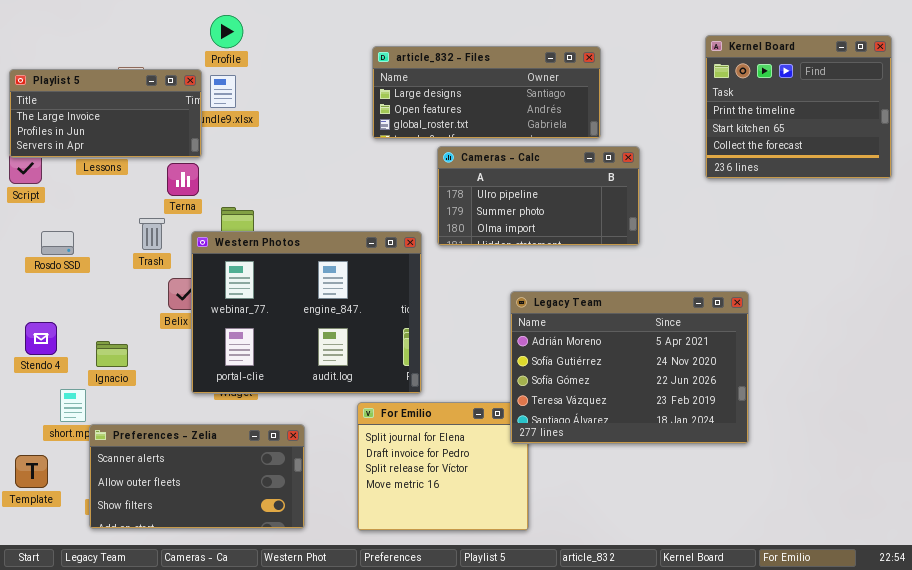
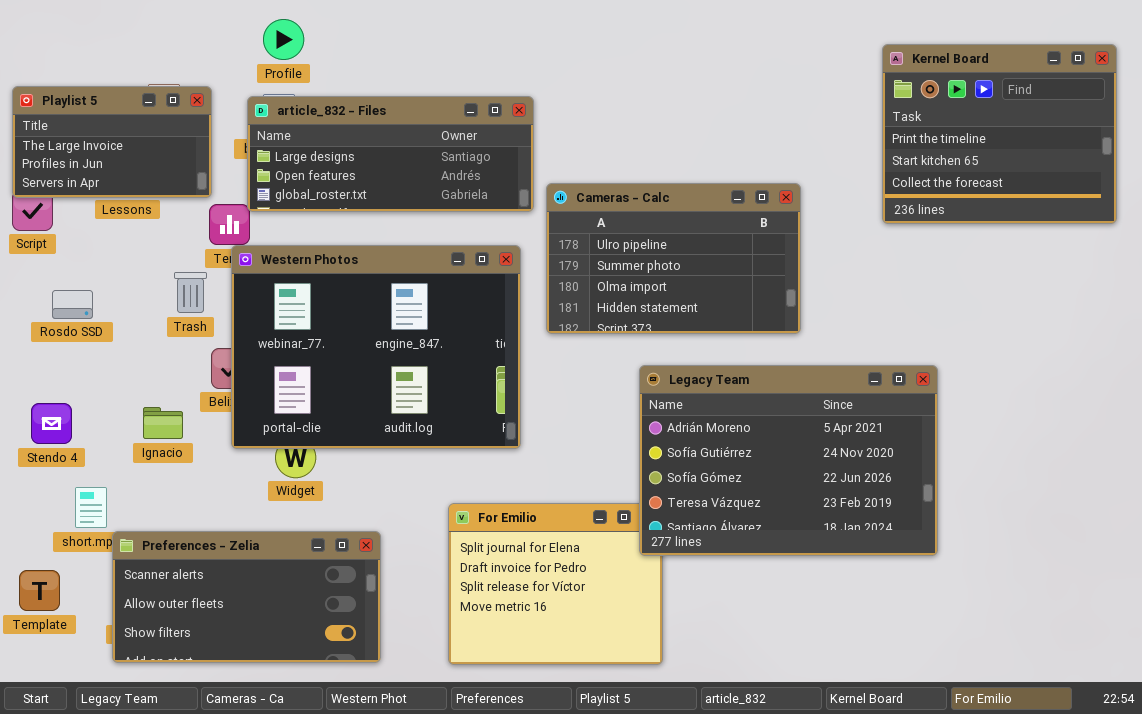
article_832 - Files: [372,46,601,139] -> [247,96,534,212], moved
Playlist 5: [9,69,202,158] -> [12,86,212,198], resized
Cameras - Calc: [437,146,640,246] -> [546,183,801,334], resized
Western Photos: [191,231,422,394] -> [231,245,521,449], moved
Ignacio: [96,341,128,367] -> [143,407,183,439], moved

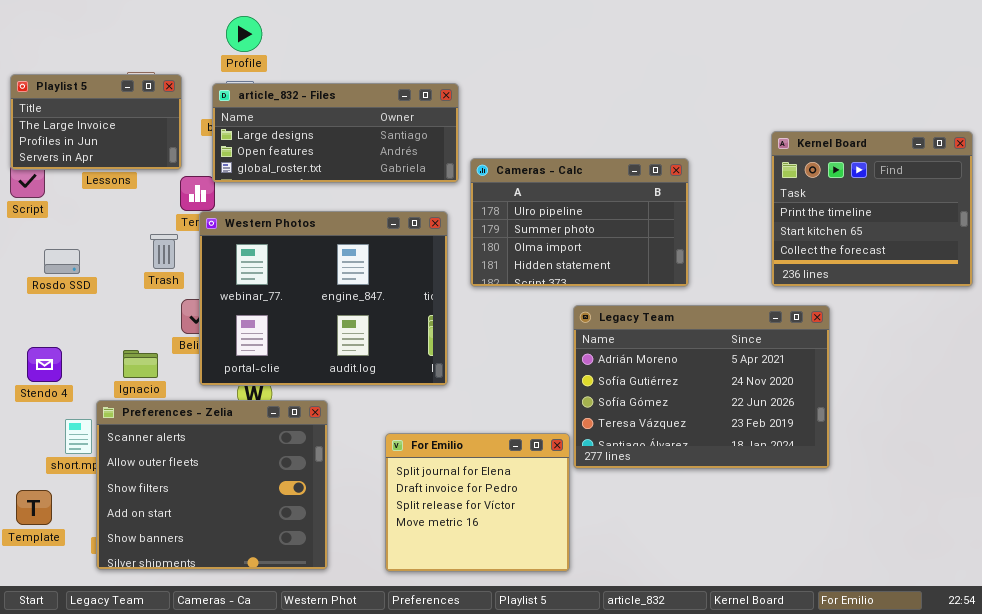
Kernel Board: [882,44,1117,224] -> [771,131,973,287], moved
Legacy Team: [639,365,938,556] -> [573,305,830,469], moved
Preferences - Zelia: [112,531,381,663] -> [96,400,328,570], resized

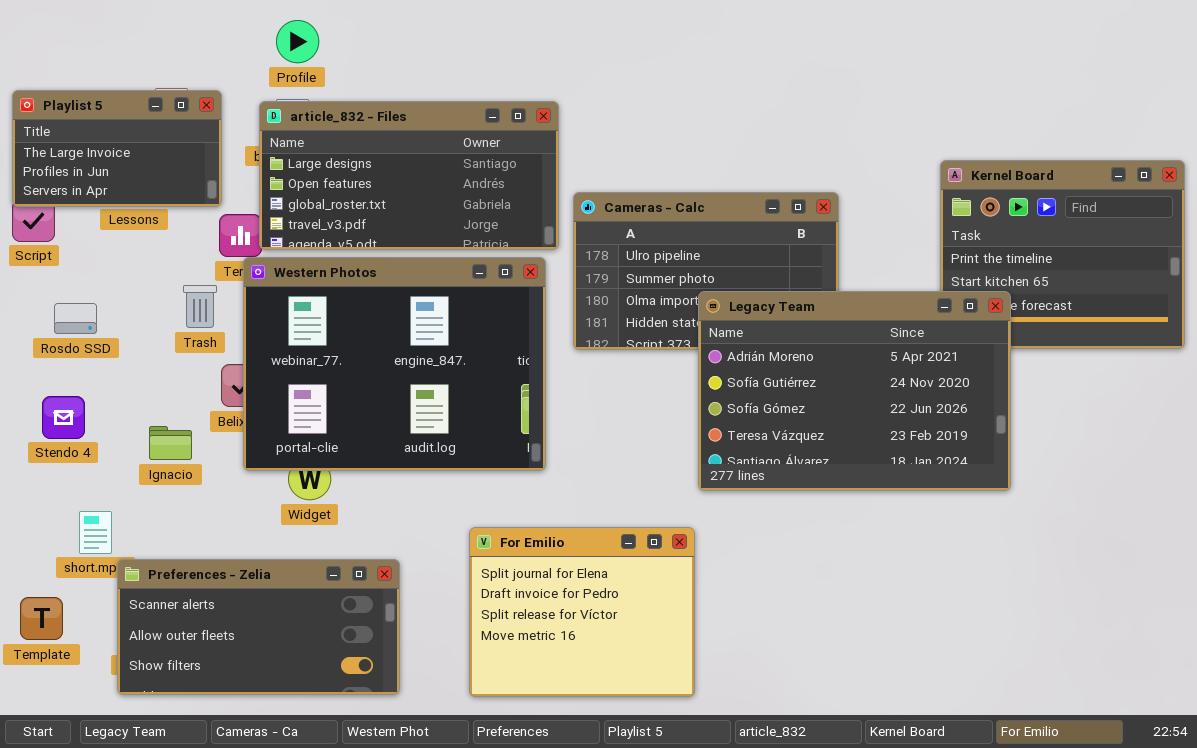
article_832 - Files: [212,83,459,183] -> [259,101,559,250], resized
Legacy Team: [573,305,830,469] -> [698,291,1011,491], moved
Stendo 4: [27,347,62,382] -> [42,396,85,439], moved
Preferences - Zelia: [96,400,328,570] -> [117,559,400,695], resized

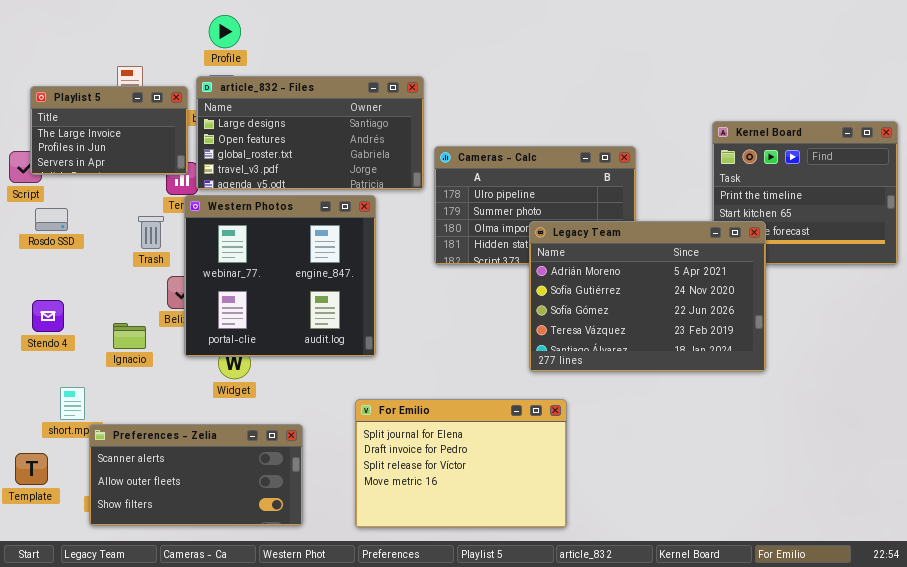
Playlist 5: [12,90,222,207] -> [30,86,188,175], moved
Western Photos: [243,257,546,471] -> [184,195,376,357], resized
Rosdo SSD: [54,303,97,334] -> [35,208,68,231], moved
For Emilio: [469,527,695,697] -> [355,399,567,528], resized

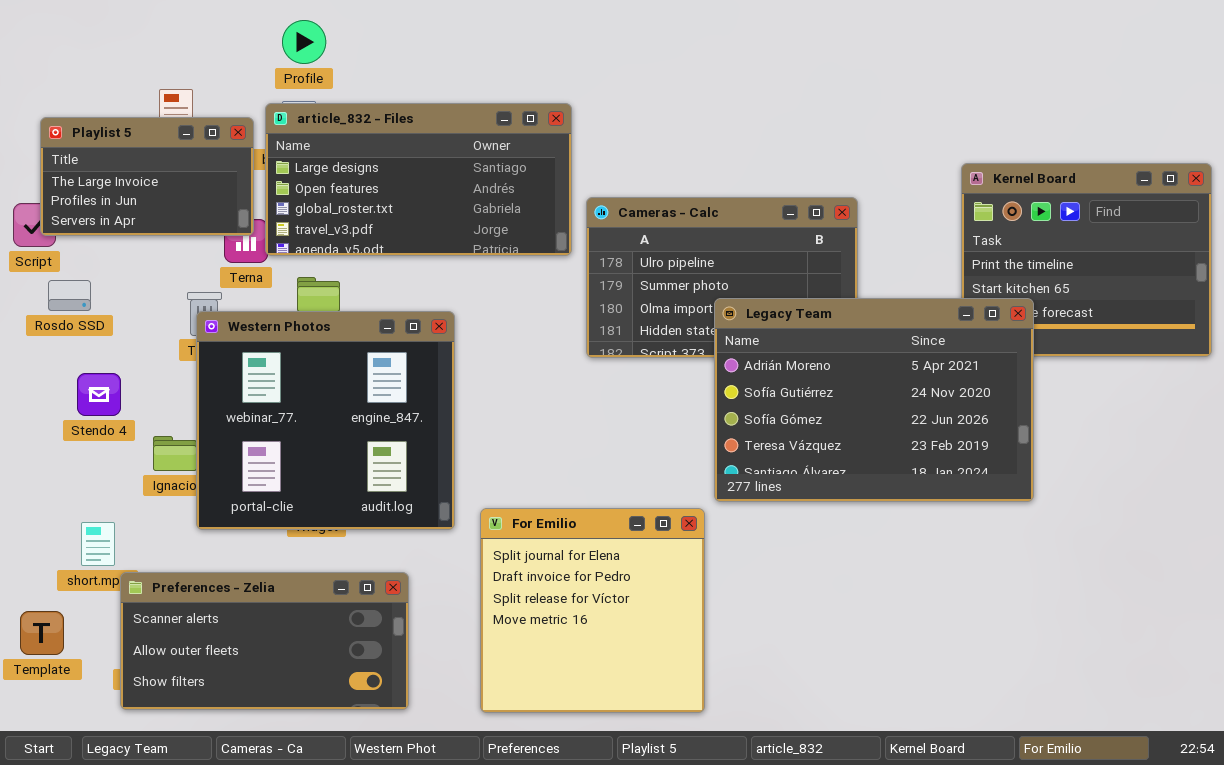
Western Photos: [184,195,376,357] -> [196,311,455,530], moved
Stendo 4: [32,300,64,332] -> [77,373,121,416], moved
For Emilio: [355,399,567,528] -> [480,508,705,713], resized

